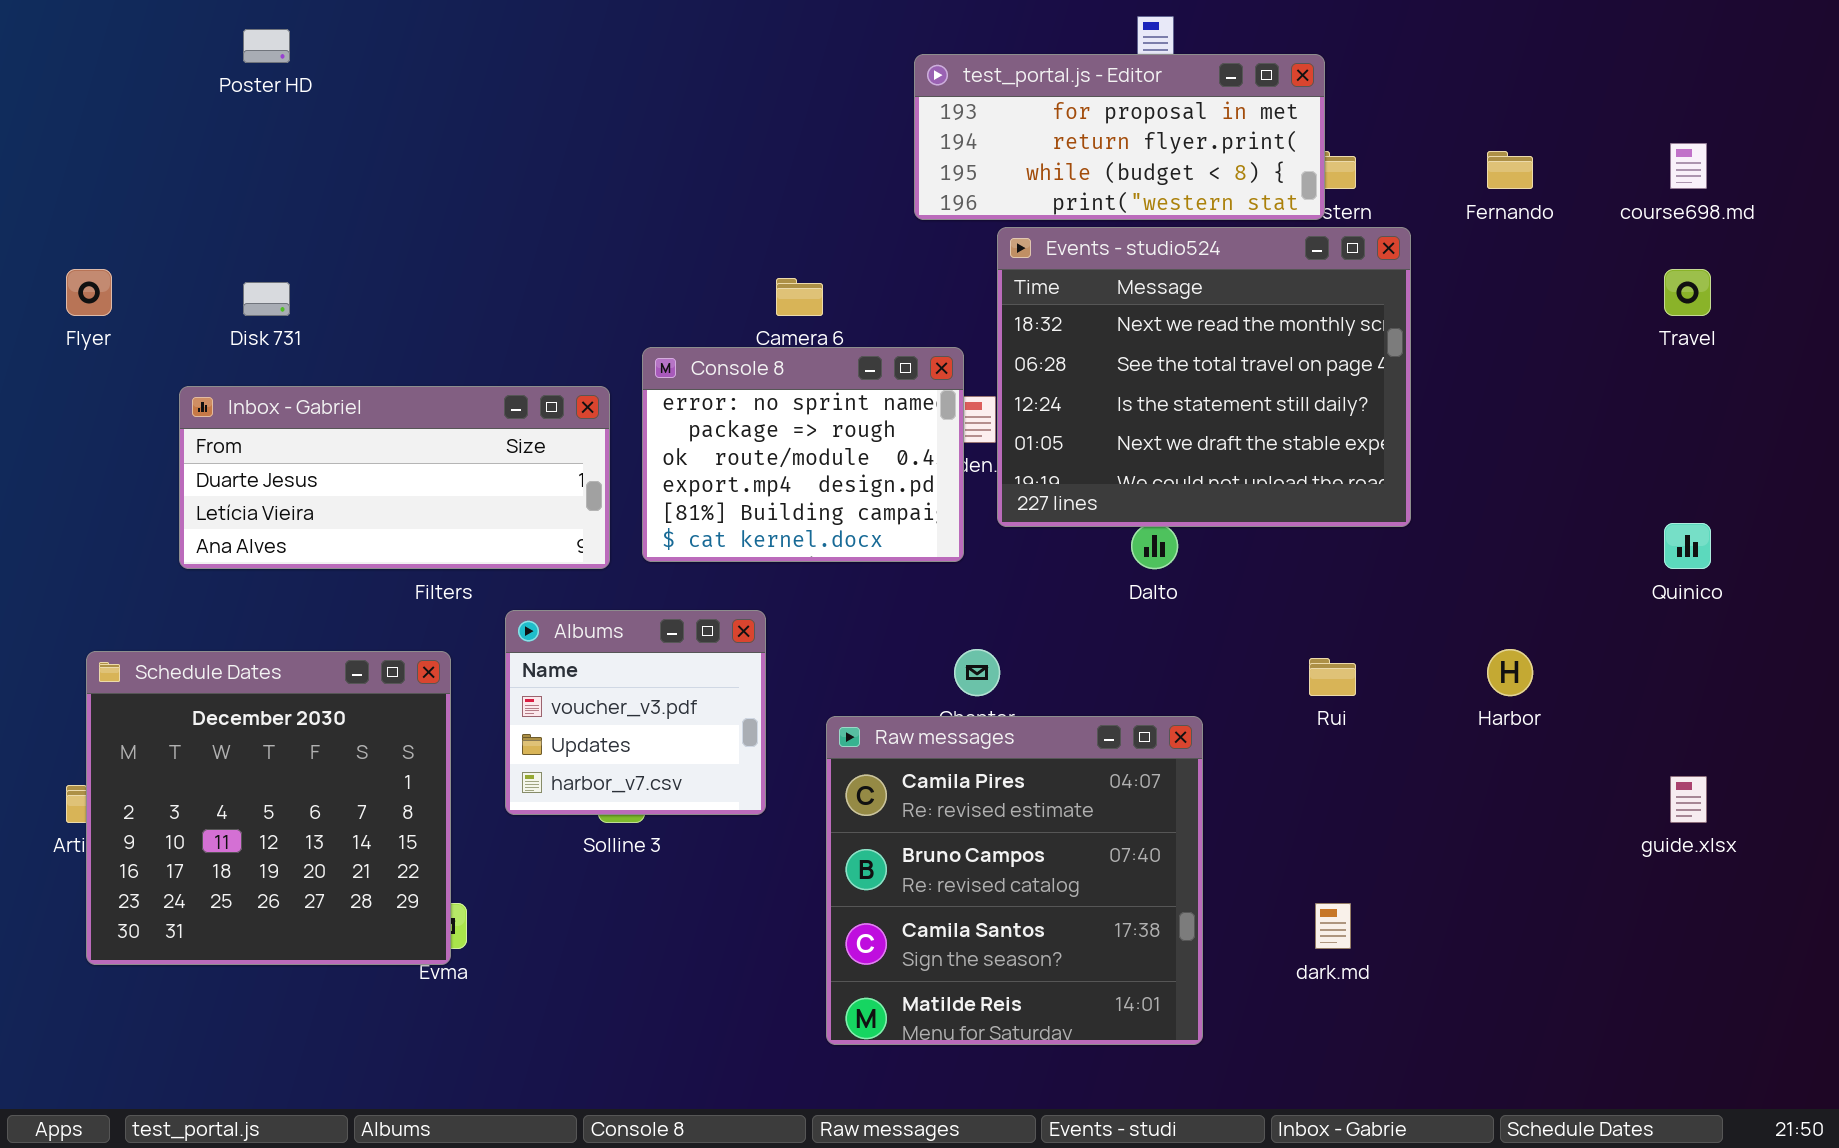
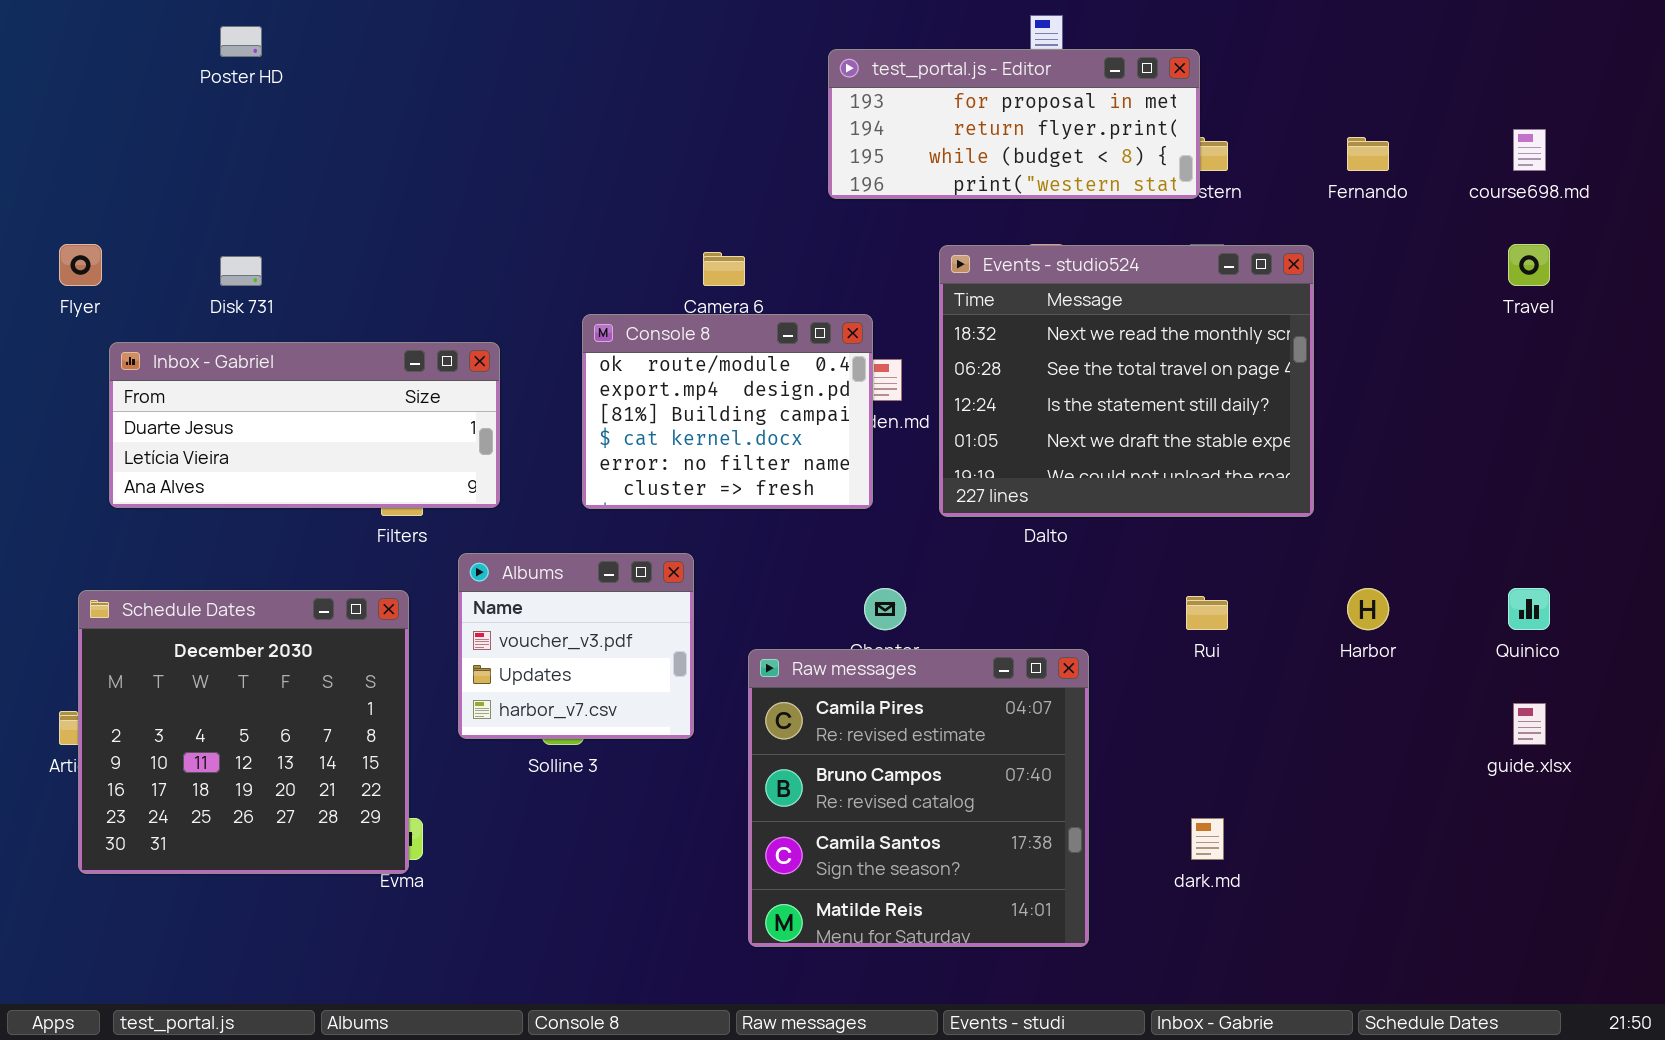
Events - studio524: [997,227,1411,527] -> [939,245,1314,517], moved
Console 8: [642,347,964,562] -> [582,314,873,509], scrolled down 2 rows
Inbox - Gabriel: [179,386,610,569] -> [109,342,500,508], moved
Quinico: [1664,523,1711,569] -> [1508,588,1550,630], moved

